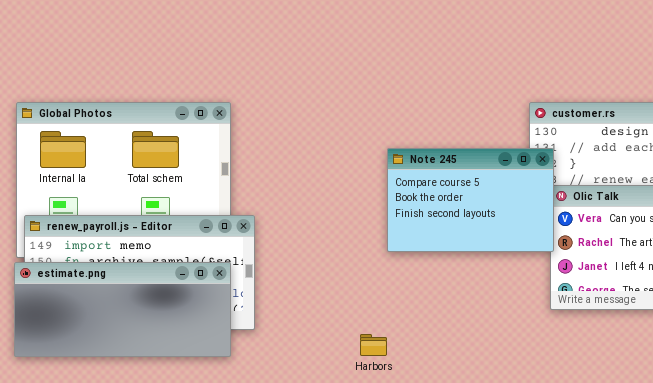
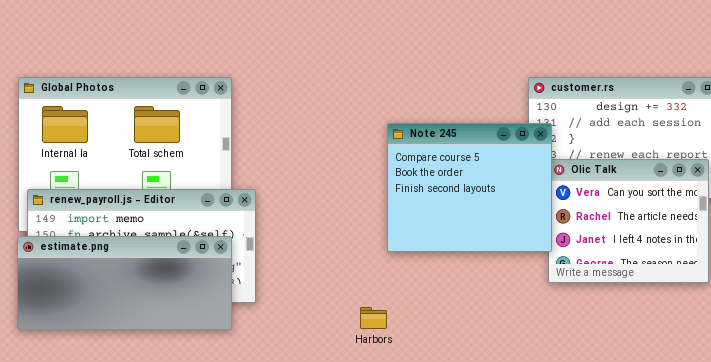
Note 245: [387,148,554,252] -> [387,123,552,252], resized

